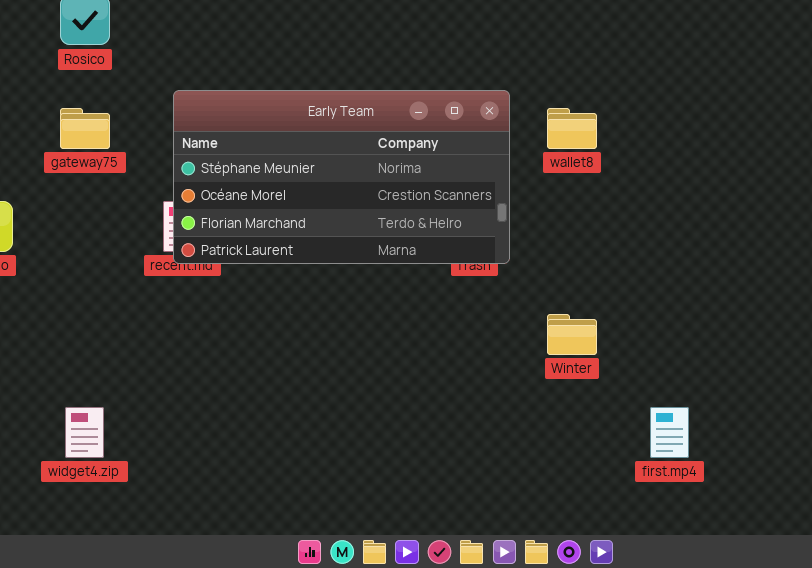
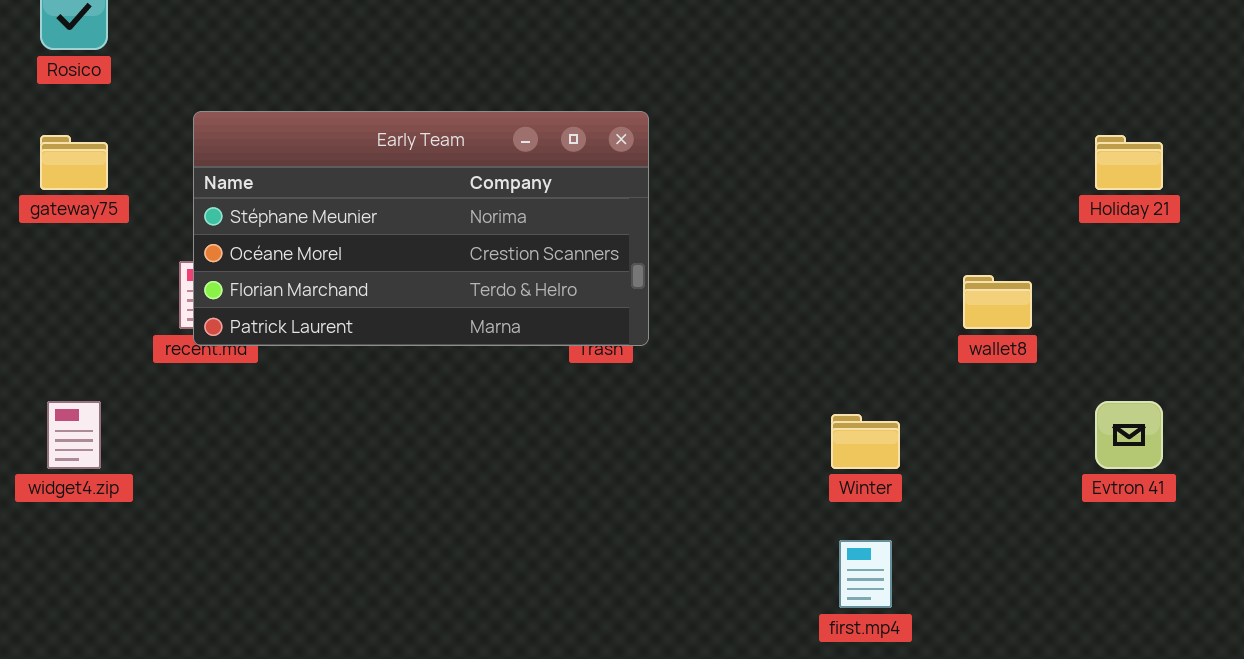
wallet8: [547,108,597,149] -> [963,275,1032,329], moved
Winter: [547,314,597,355] -> [831,414,900,469], moved
widget4.zip: [65,407,104,458] -> [47,401,101,469], moved

